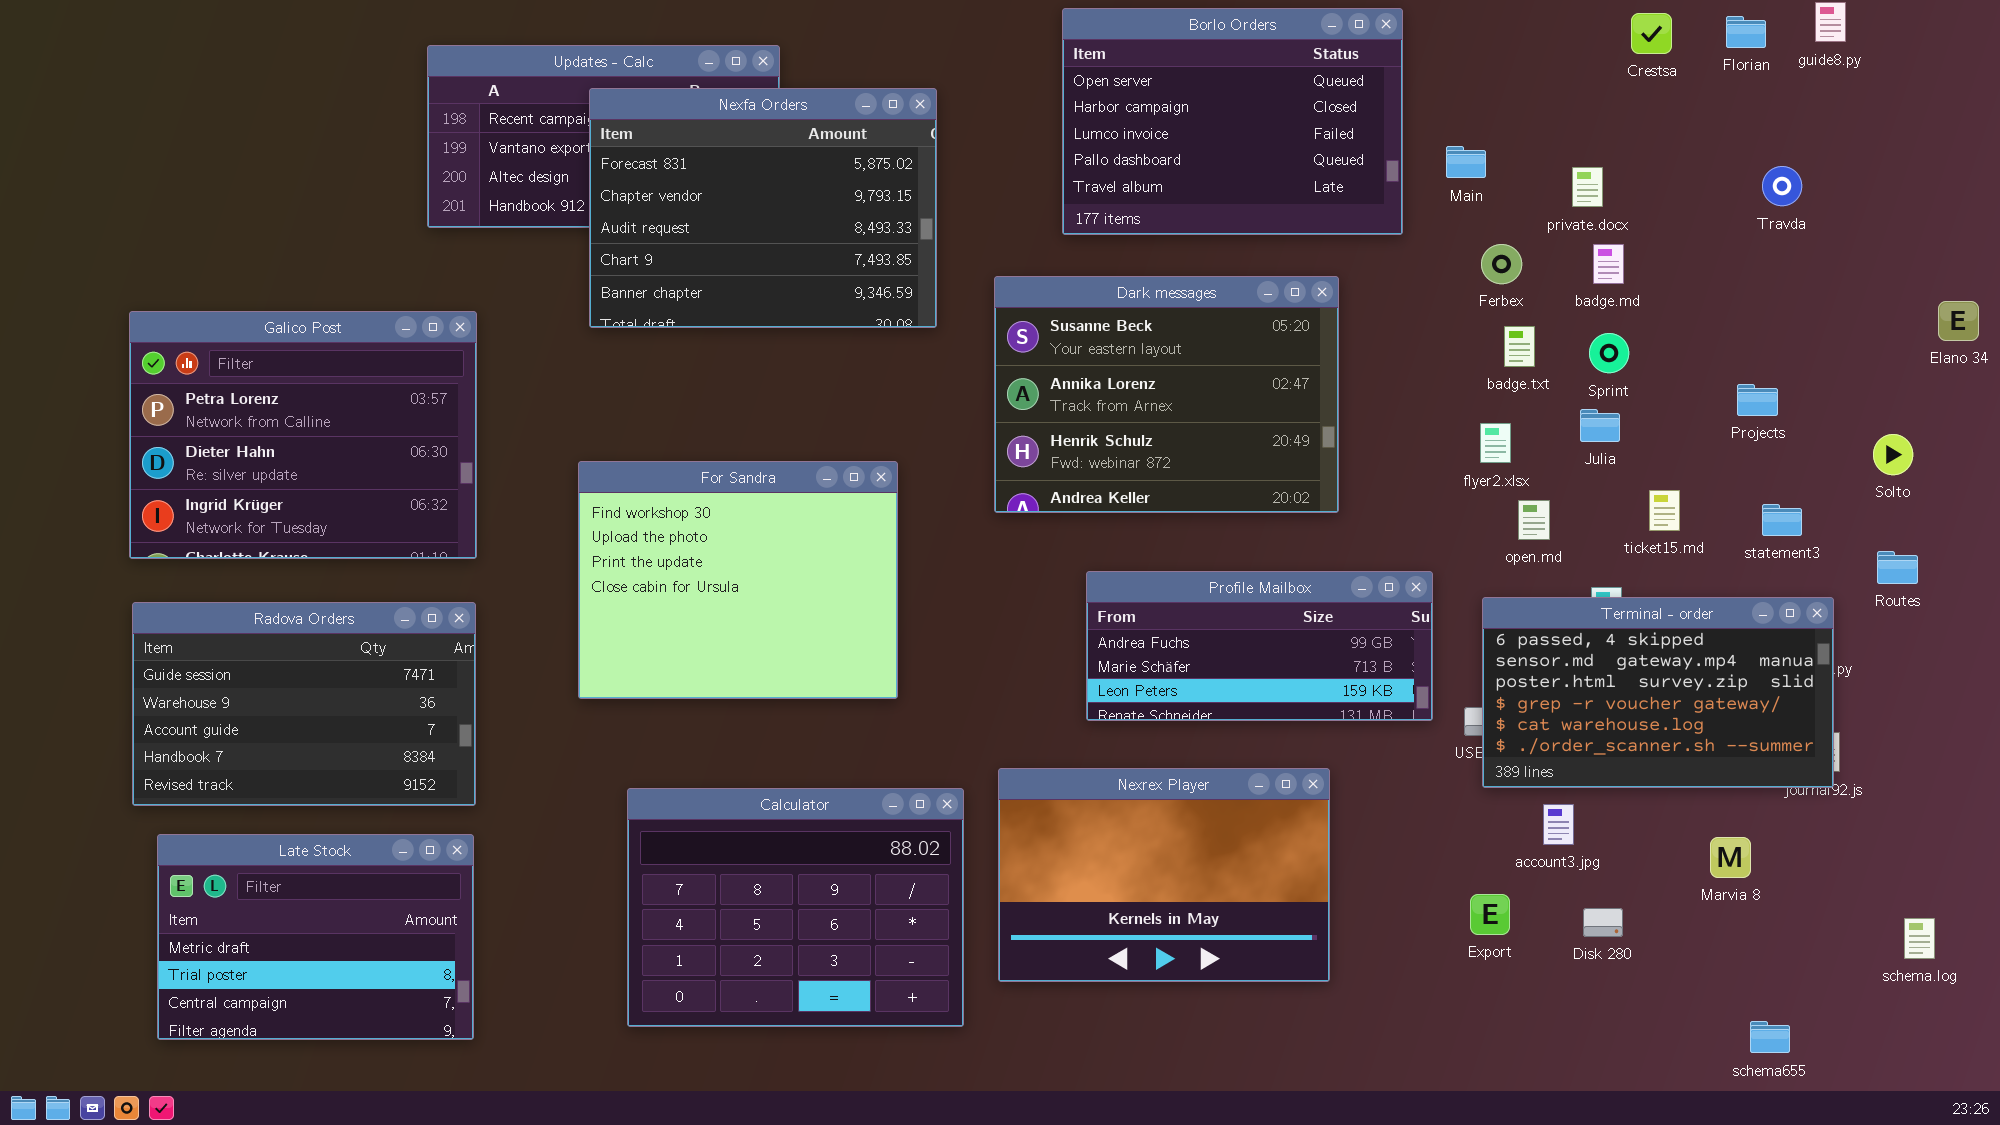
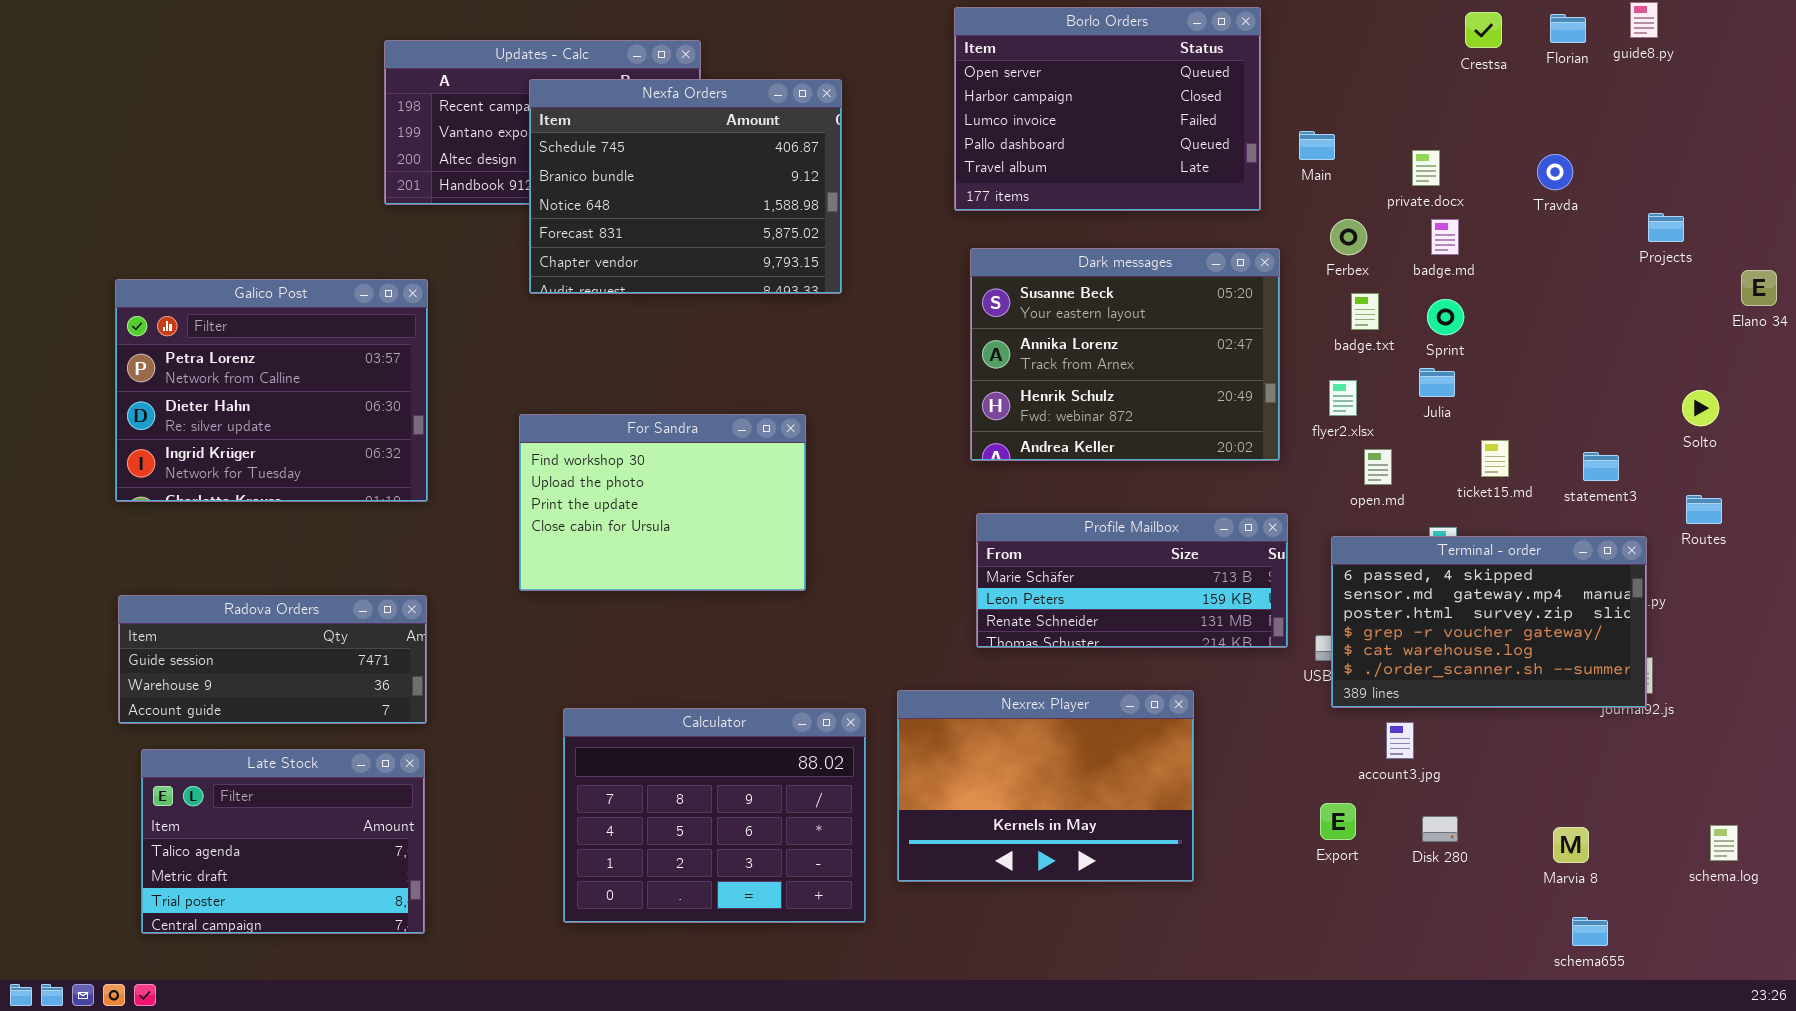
Nexfa Orders: [589,88,937,328] -> [529,79,842,294], scrolled up 3 rows
Travda: [1762,166,1802,206] -> [1537,154,1573,190], moved
Dark messages: [994,276,1339,513] -> [970,248,1280,461], moved
Projects: [1737,384,1778,416] -> [1648,213,1684,242], moved
For Sandra: [578,461,898,699] -> [519,414,806,591], resized
Profile Mailbox: [1086,571,1433,721] -> [976,513,1288,648], scrolled down 1 row
Radova Orders: [132,602,476,806] -> [118,595,427,724], resized
Late Stock: [157,834,474,1040] -> [141,749,425,934], scrolled up 1 row
Marvia 8: [1710,837,1751,878] -> [1553,827,1589,863], moved

